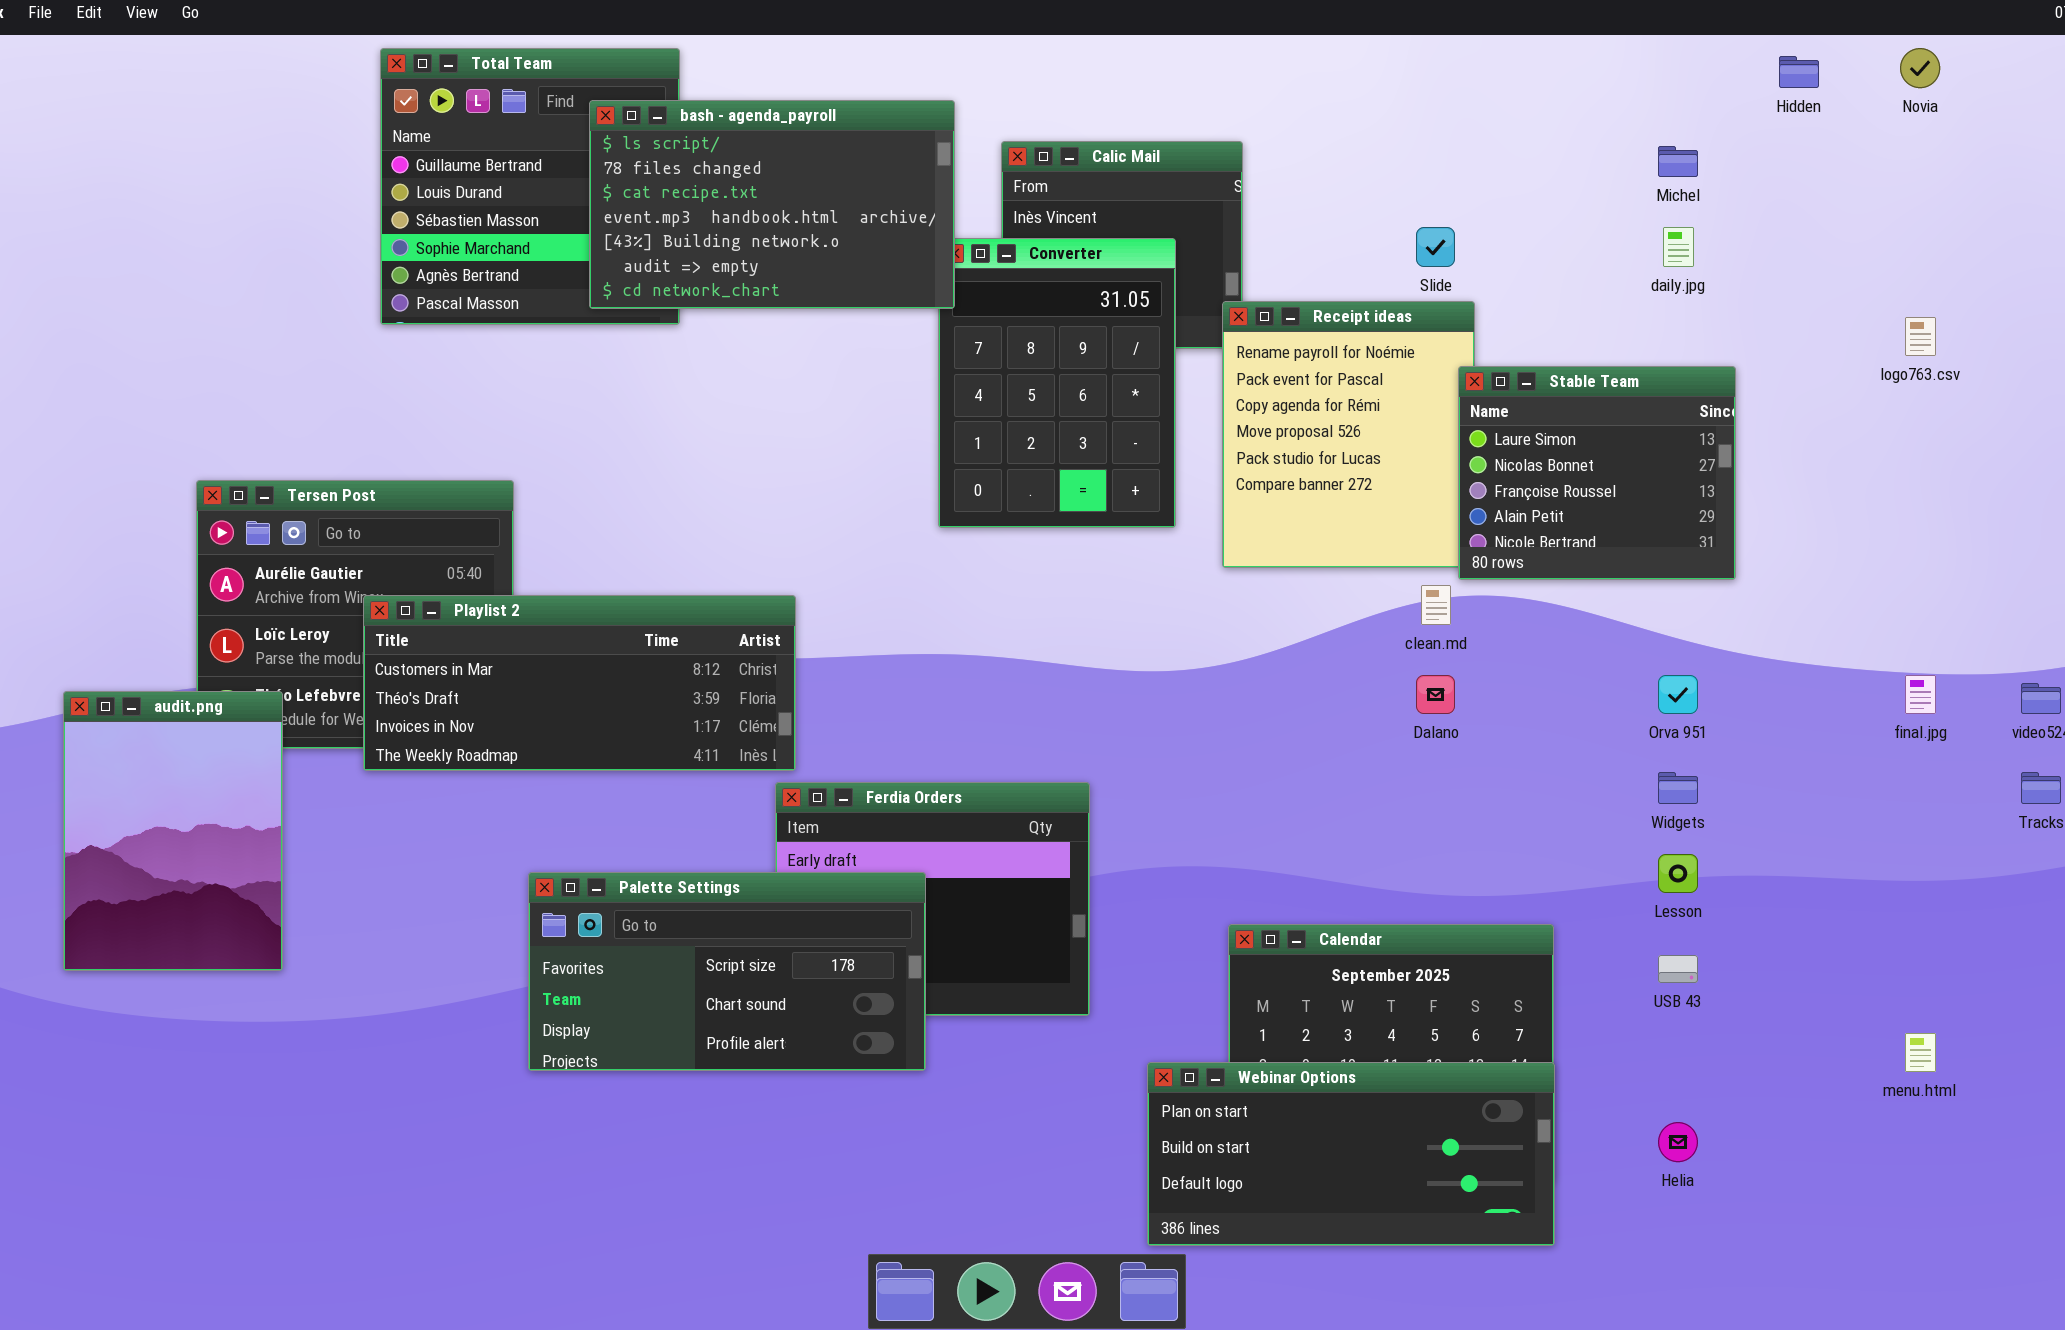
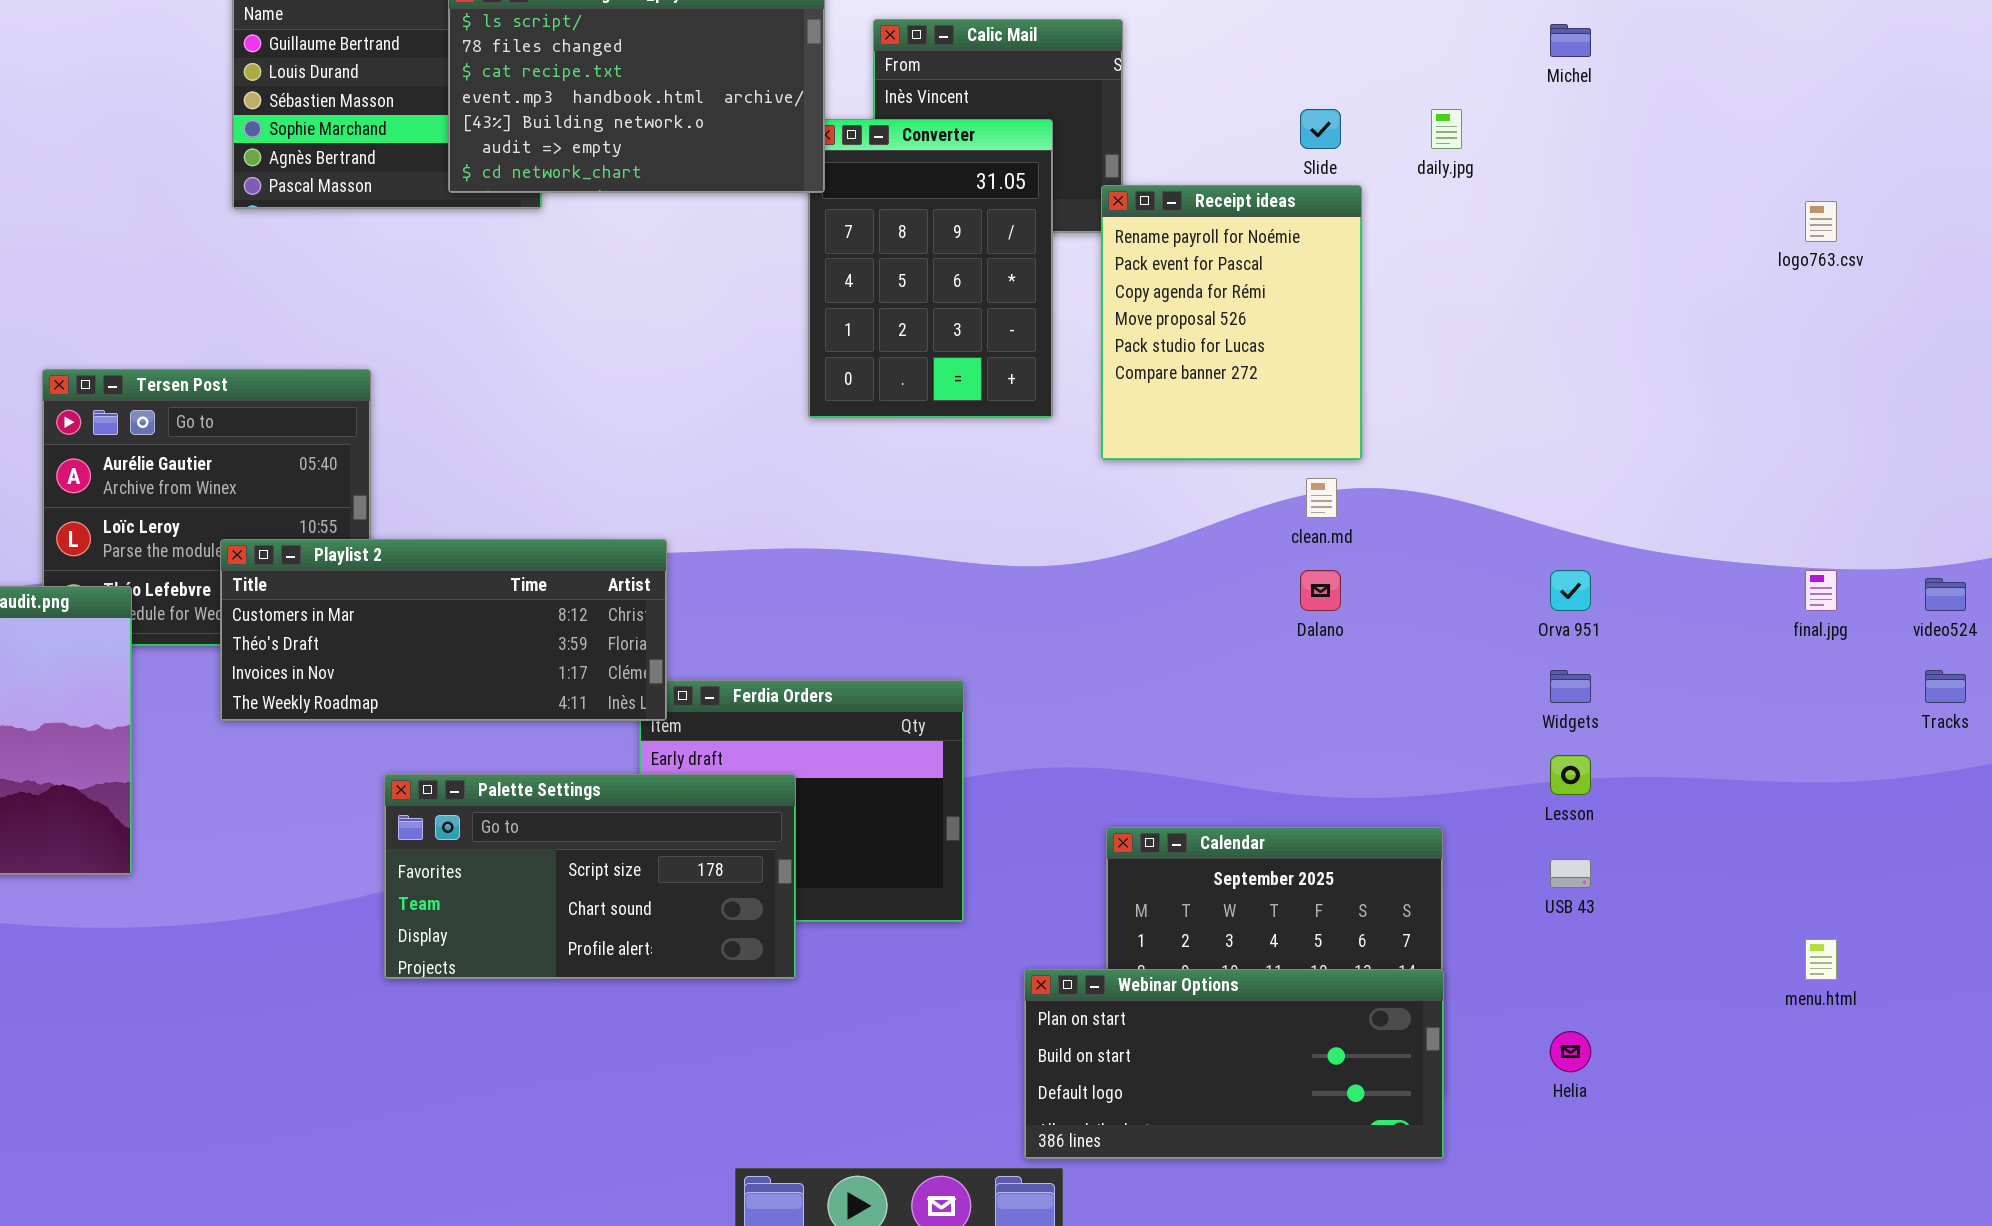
daily.jpg: [1663,227,1694,267] -> [1431,109,1462,149], moved
Stable Team: [1458,366,1736,580] -> none, closed
Playlist 2: [363,595,796,771] -> [220,539,667,721], moved

